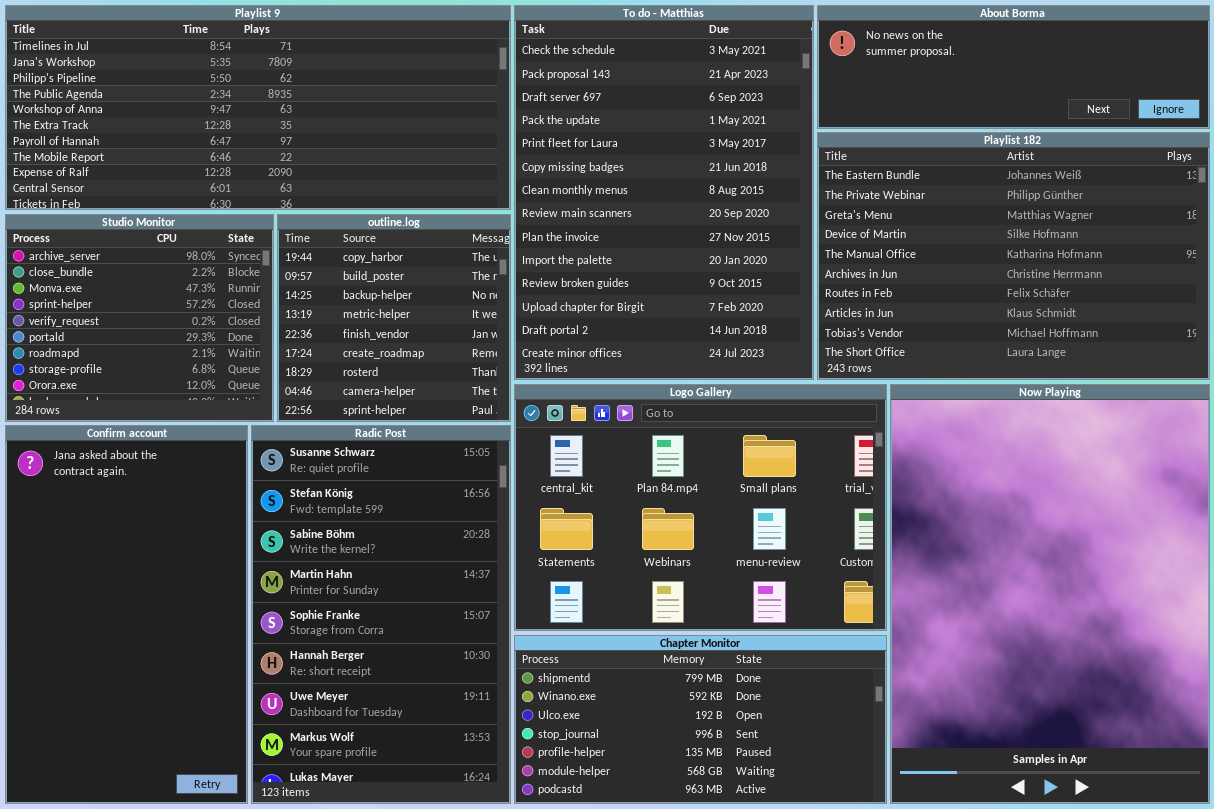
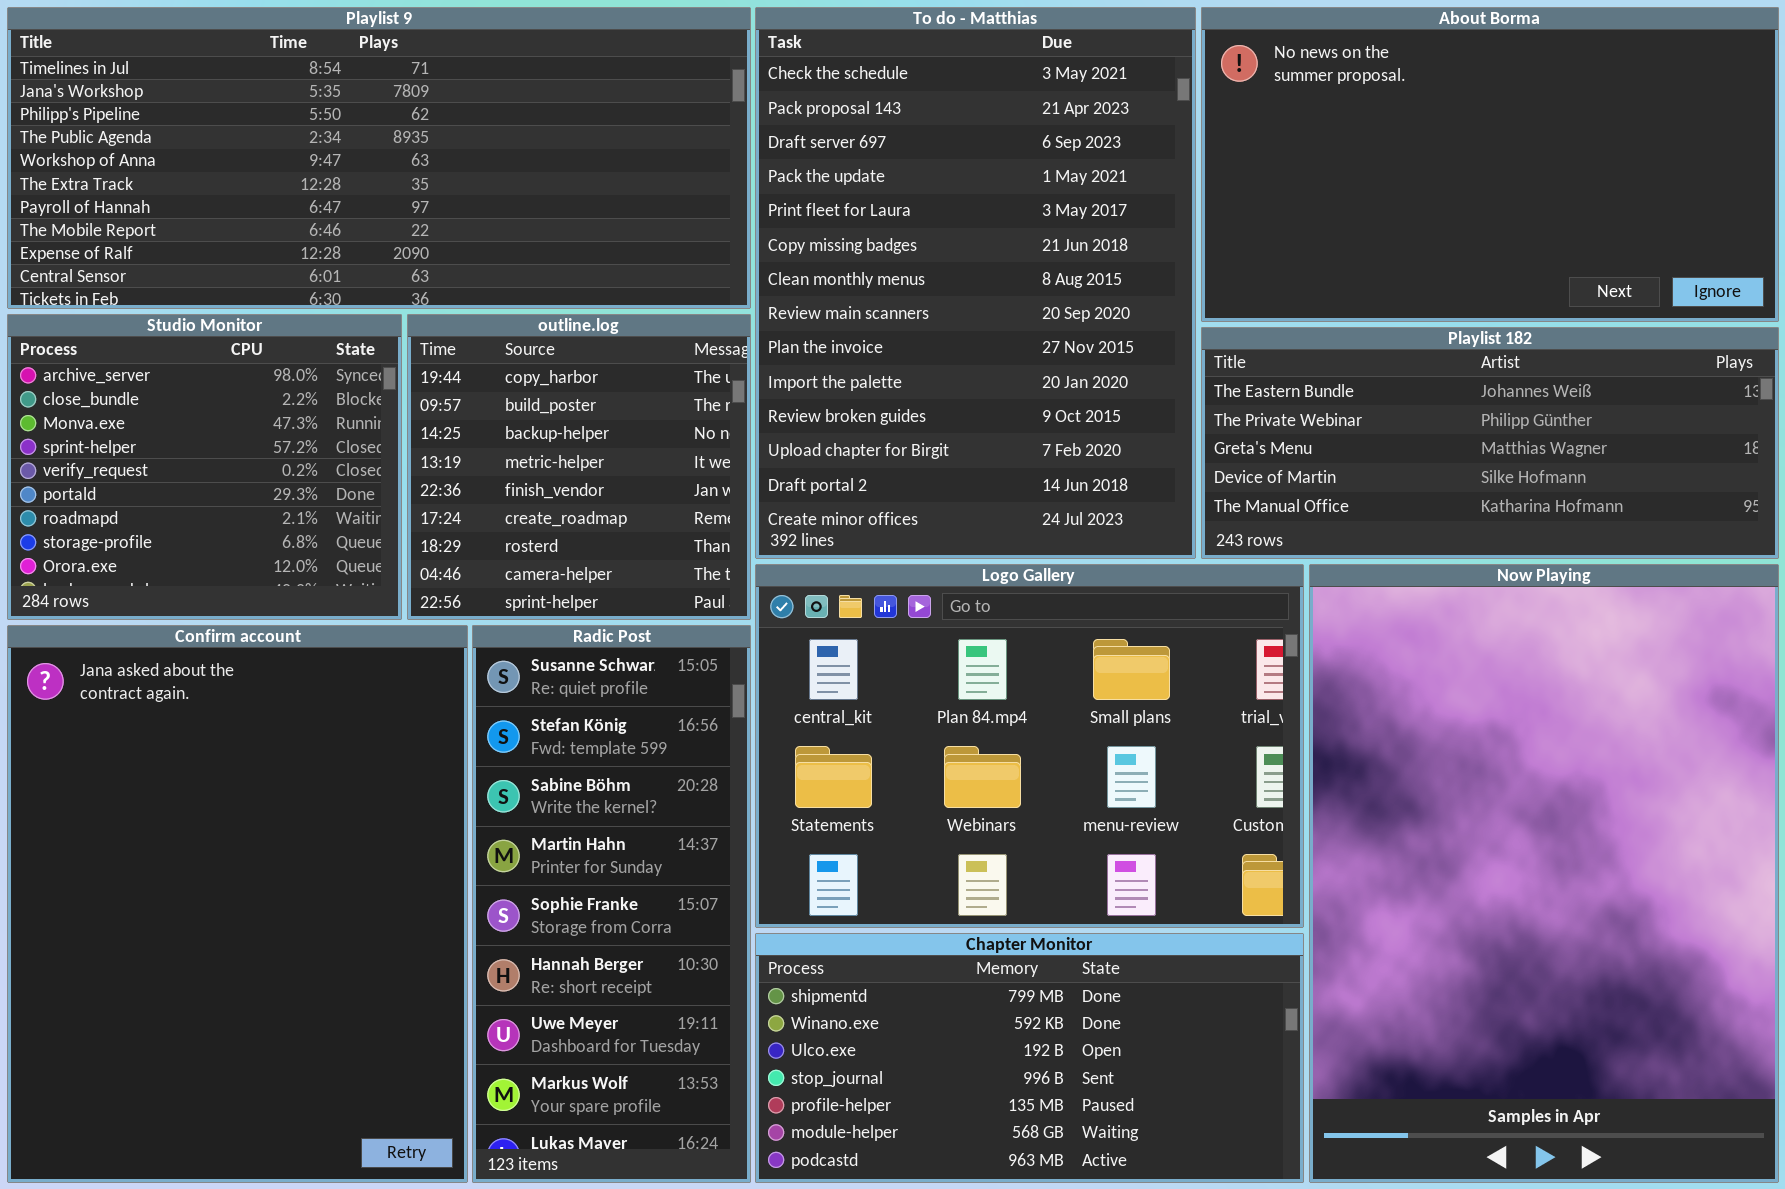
About Borma: [817,5,1210,129] -> [1201,7,1779,322], resized
Playlist 182: [817,132,1210,380] -> [1201,327,1779,559], resized
Confirm account: [5,425,248,804] -> [7,625,468,1183], resized
Radic Post: [251,425,511,804] -> [472,625,751,1183], resized

